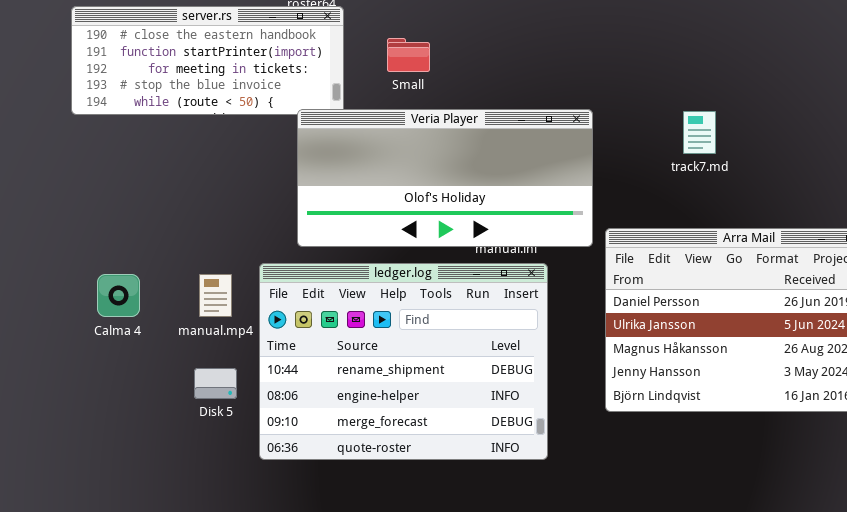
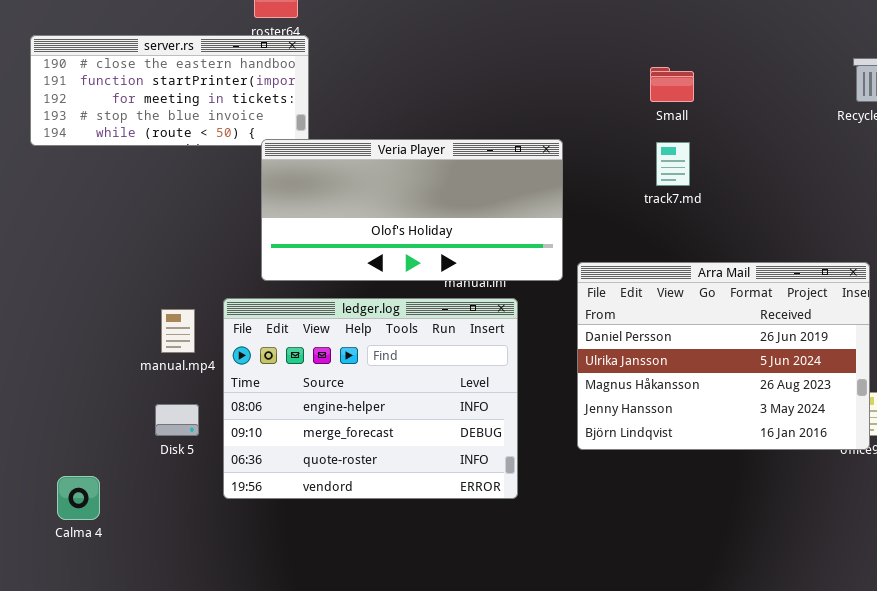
Small: [387,38,430,72] -> [650,67,694,102], moved
ledger.log: [259,263,548,460] -> [223,298,518,499], scrolled down 1 row
Calma 4: [97,274,140,317] -> [57,476,100,520], moved

